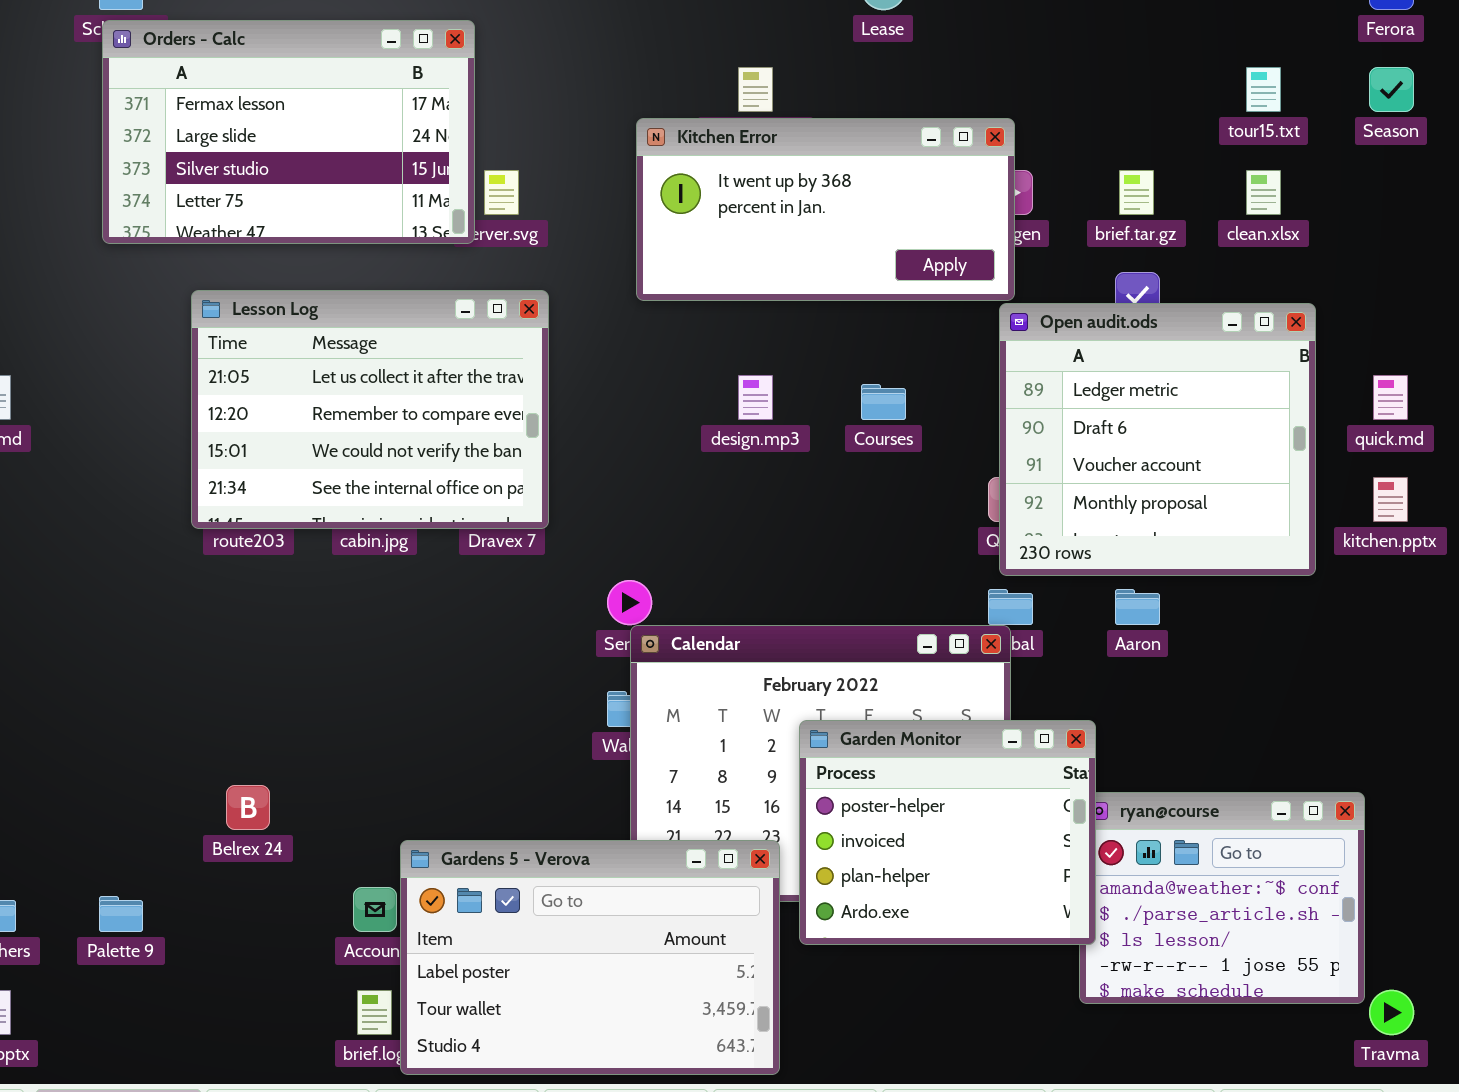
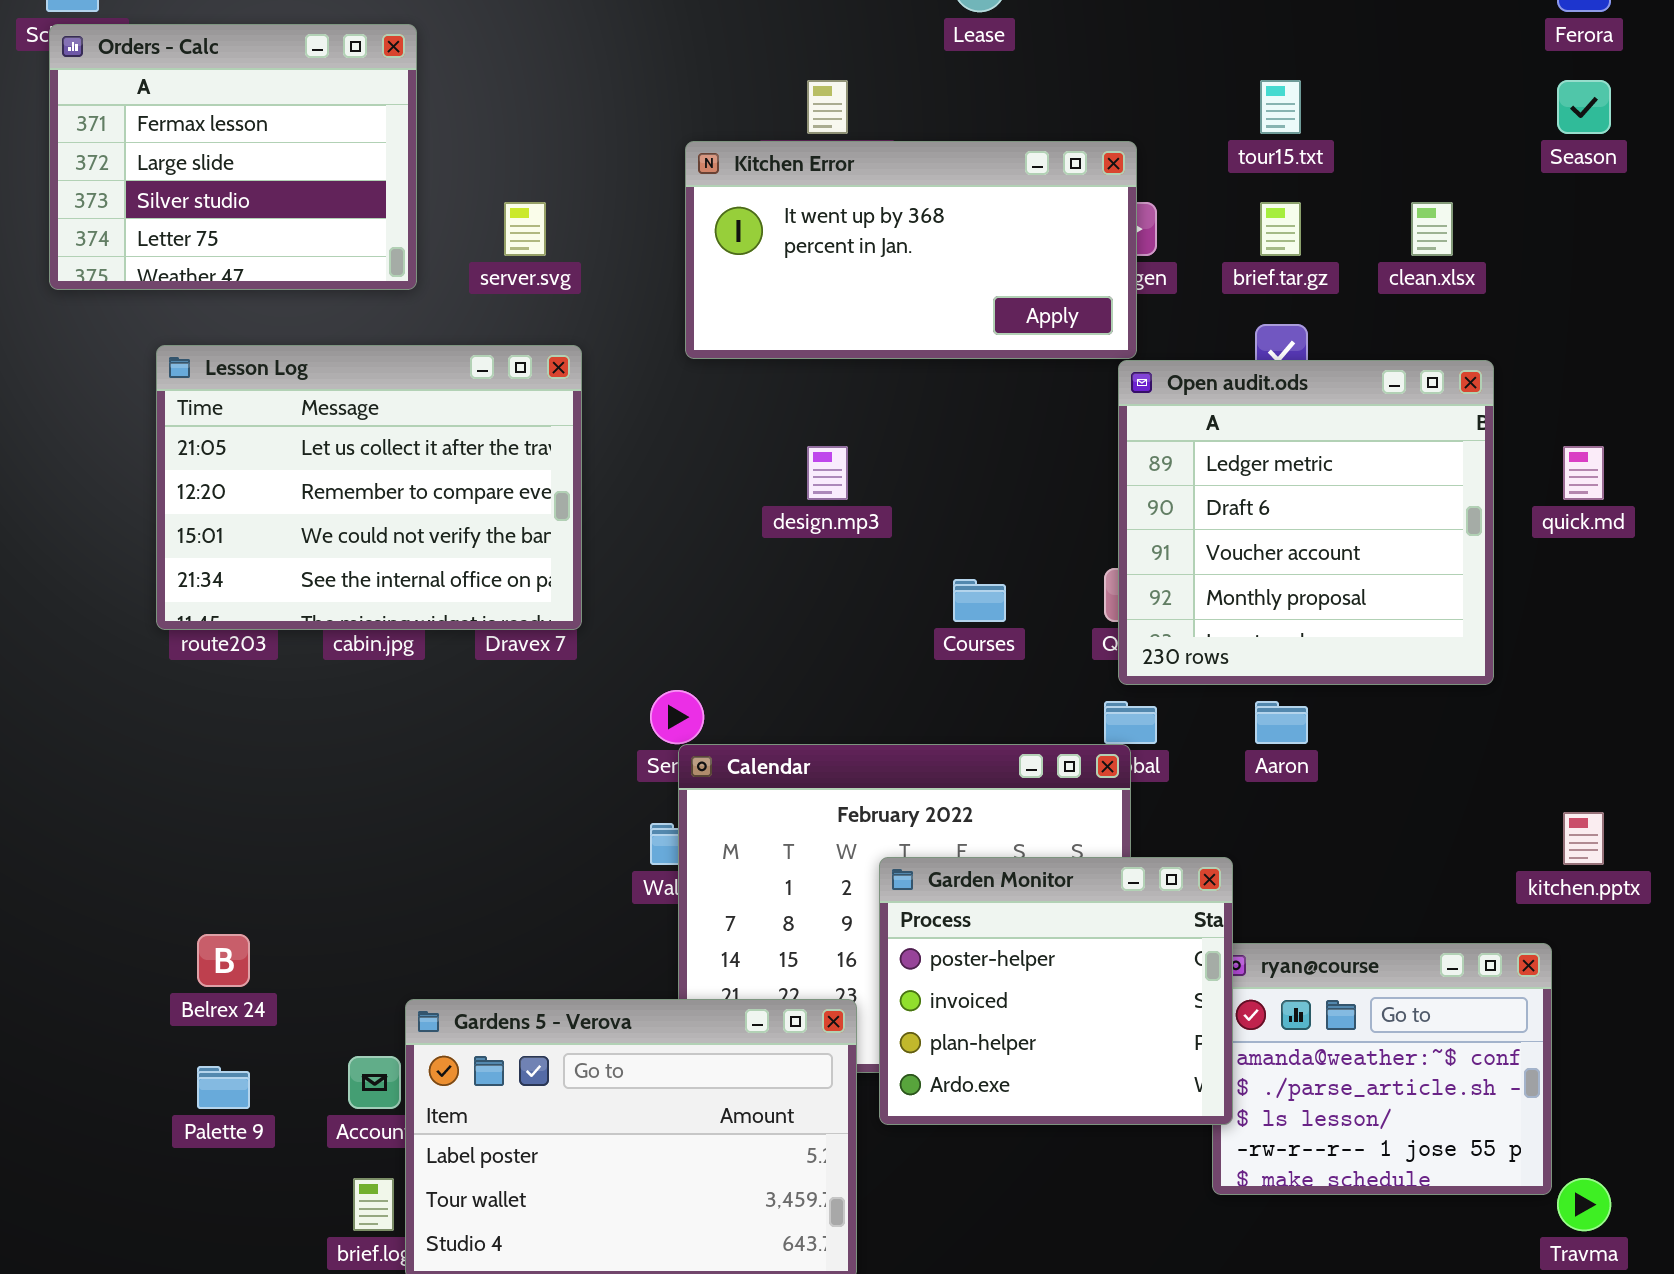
Orders - Calc: [102,20,475,244] -> [49,24,417,290], resized
tour15.txt: [1246,67,1281,112] -> [1260,80,1301,134], moved
Courses: [861,384,906,420] -> [953,579,1006,622], moved
kitchen.pptx: [1373,477,1408,522] -> [1563,812,1604,865], moved
Palette 9: [99,896,143,932] -> [197,1066,250,1109], moved

